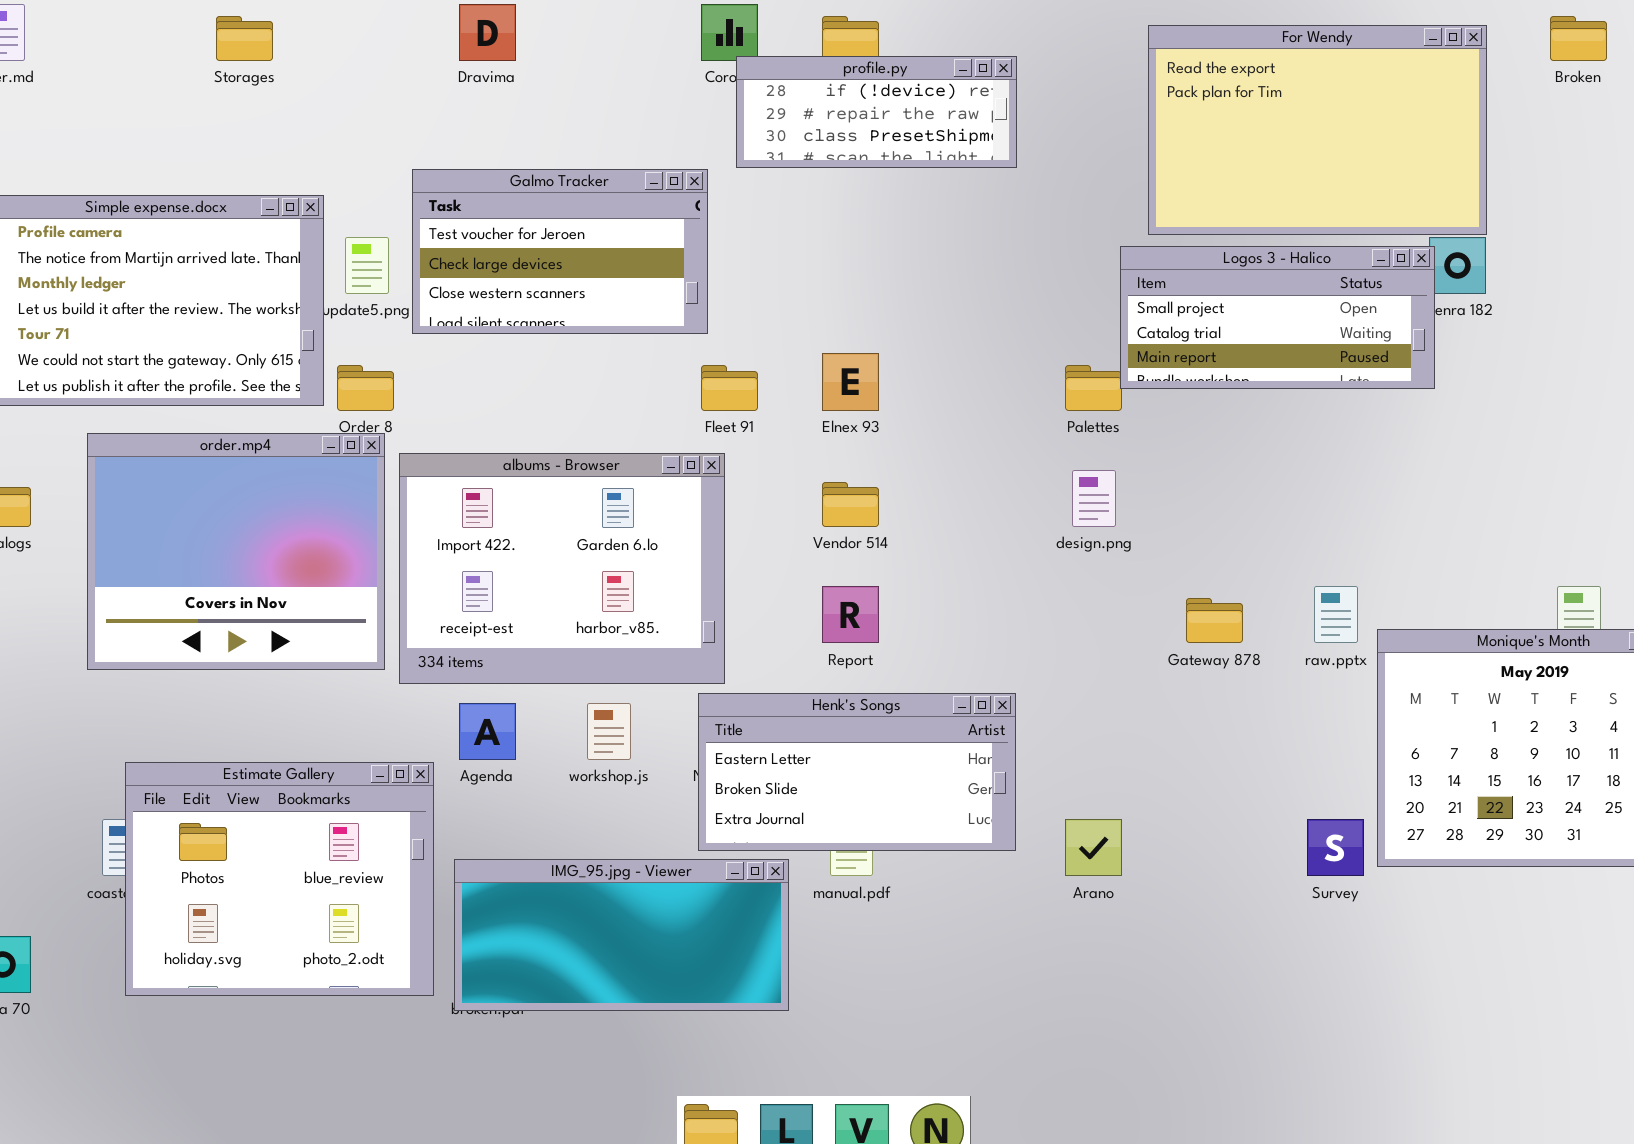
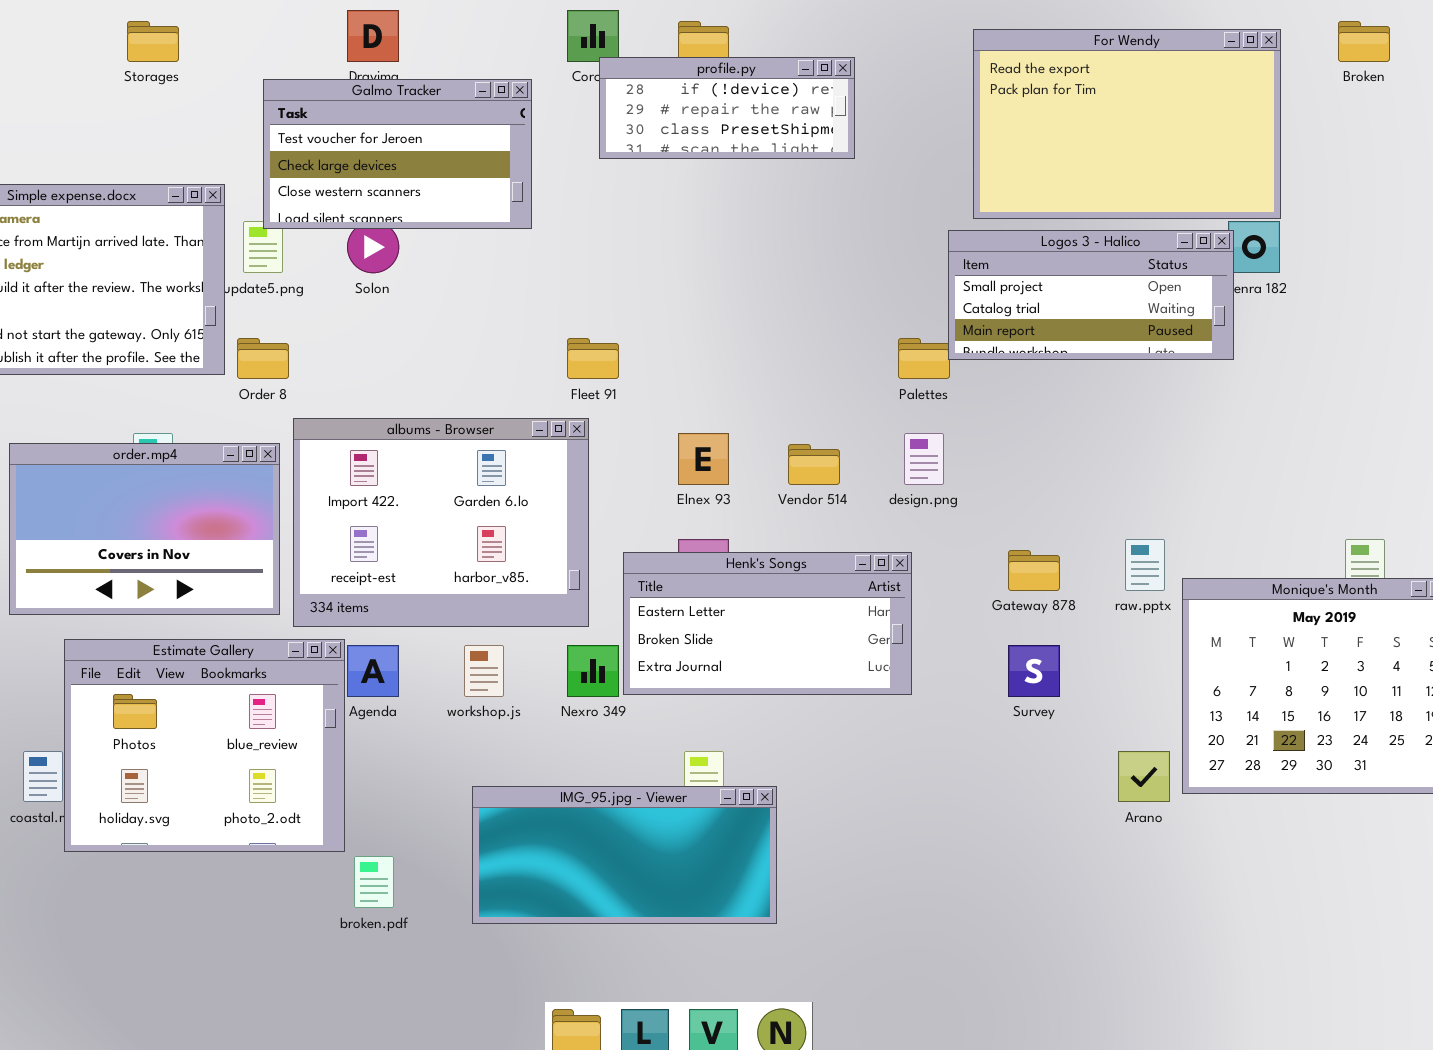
Galmo Tracker: [412,169,708,334] -> [263,79,532,229], moved
Elnex 93: [822,353,879,411] -> [678,433,729,485], moved
order.mp4: [87,433,385,670] -> [9,443,280,615], resized
Vendor 514: [822,482,879,527] -> [788,444,840,485], moved
Henk's Songs: [698,693,1016,851] -> [623,552,912,695], moved
Estimate Gallery: [125,762,434,996] -> [64,639,345,852], moved
Arano: [1065,819,1122,876] -> [1118,751,1170,802], moved
Survey: [1307,819,1364,876] -> [1008,645,1060,697], moved
IMG_95.jpg - Viewer: [454,859,789,1011] -> [472,786,777,924], moved

